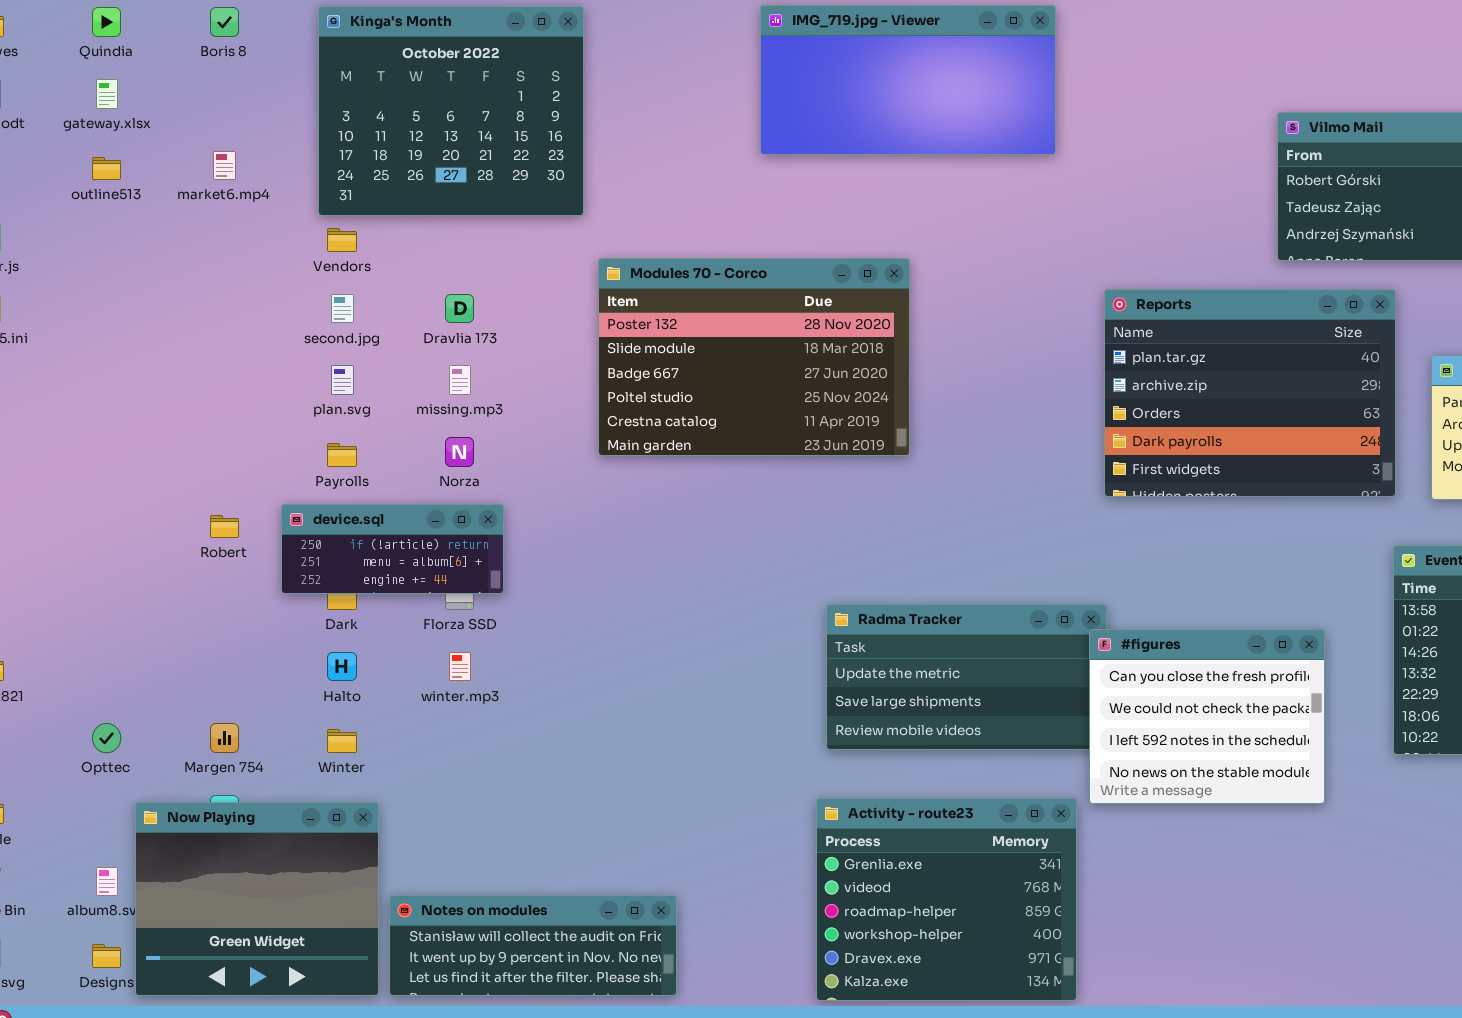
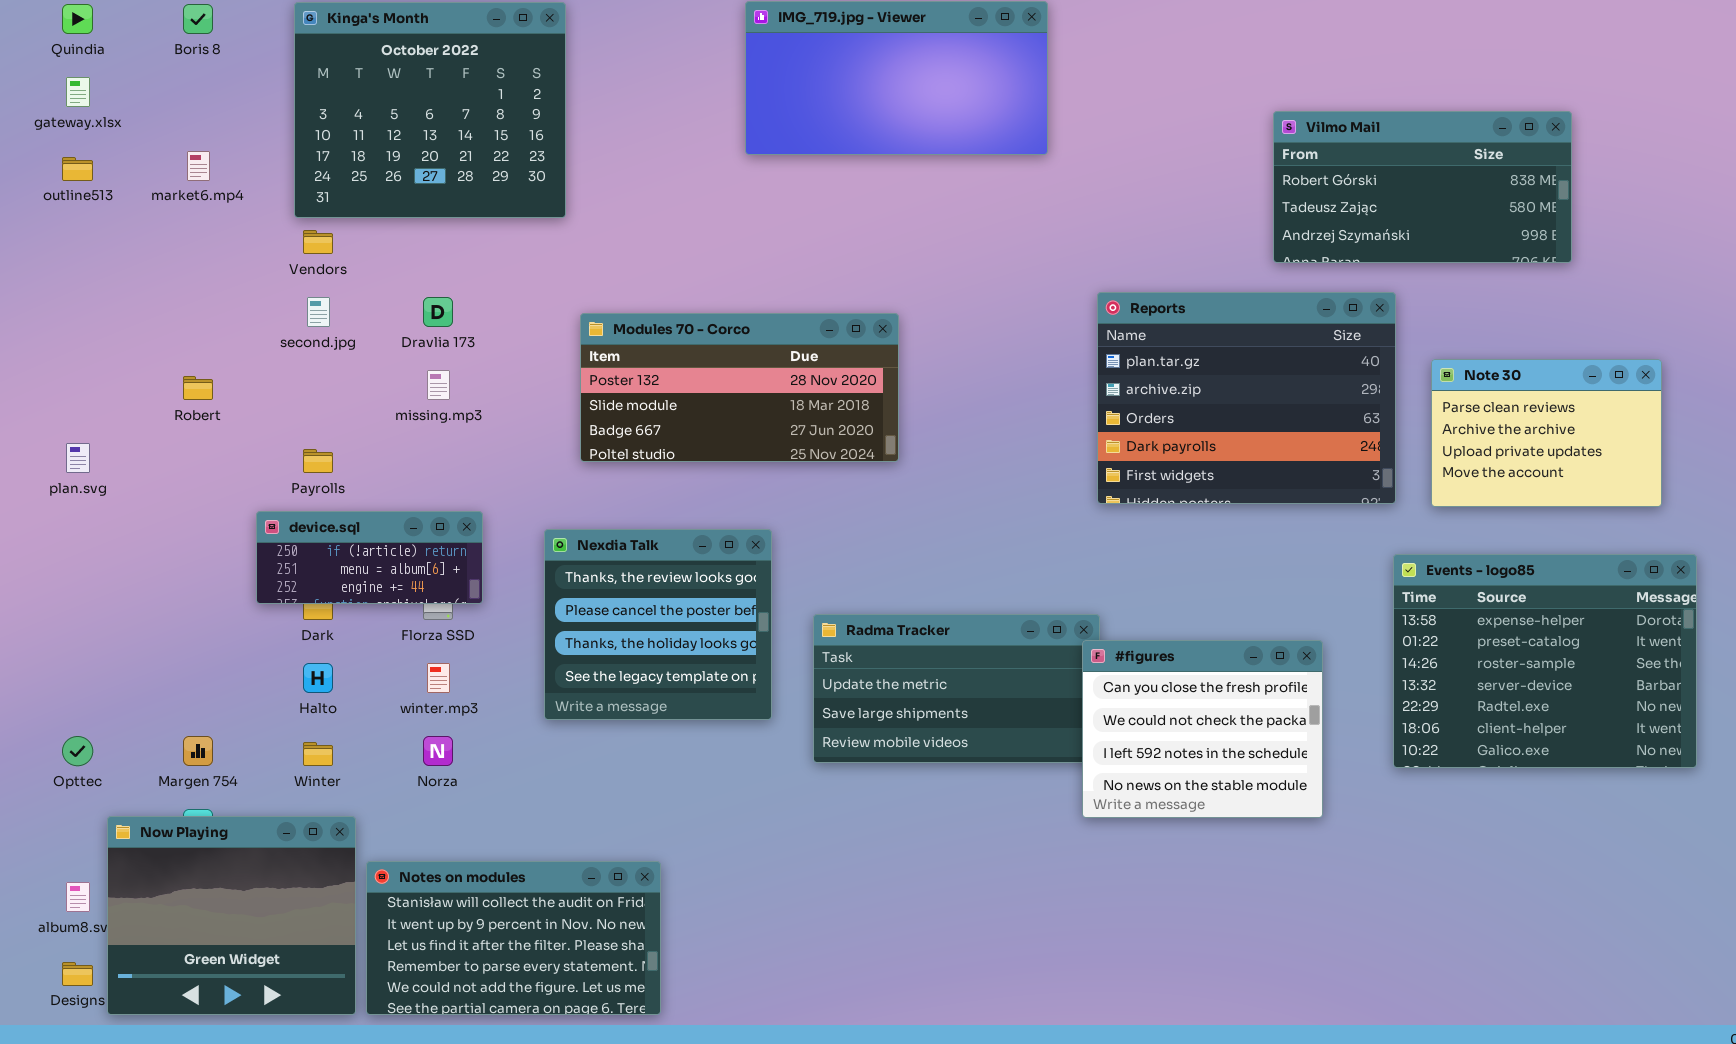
Modules 70 - Corco: [598,258,910,456] -> [580,313,899,462], resized
plan.svg: [331,365,354,395] -> [66,443,90,473], moved
Norza: [445,437,474,467] -> [423,736,453,766], moved
Robert: [210,515,239,538] -> [183,376,213,400], moved
Nexdia Talk: none -> [544,529,772,720], opened
Activity - route23: [816,798,1077,1001] -> none, closed
Notes on modules: [389,895,677,996] -> [366,861,661,1015], resized

